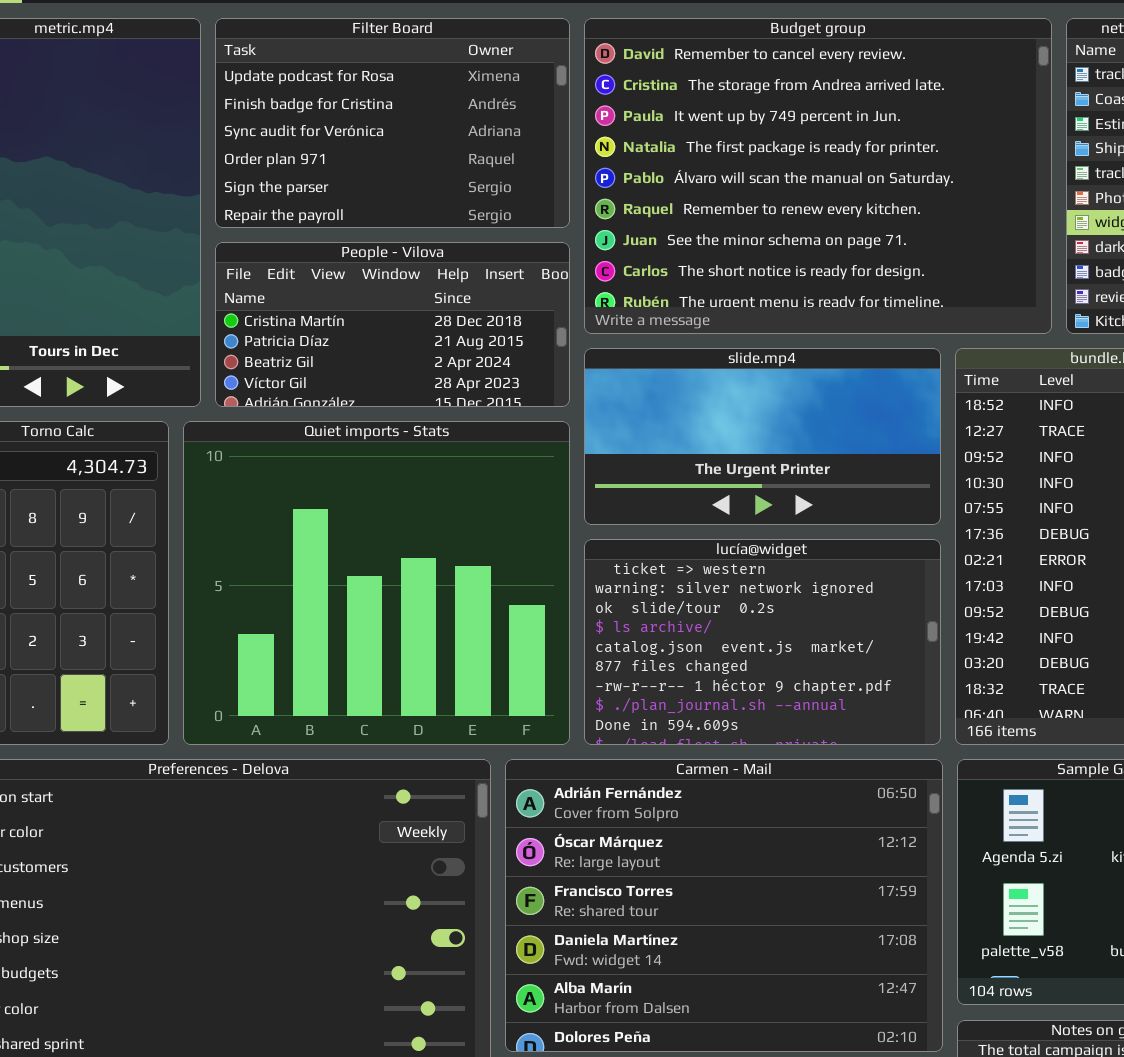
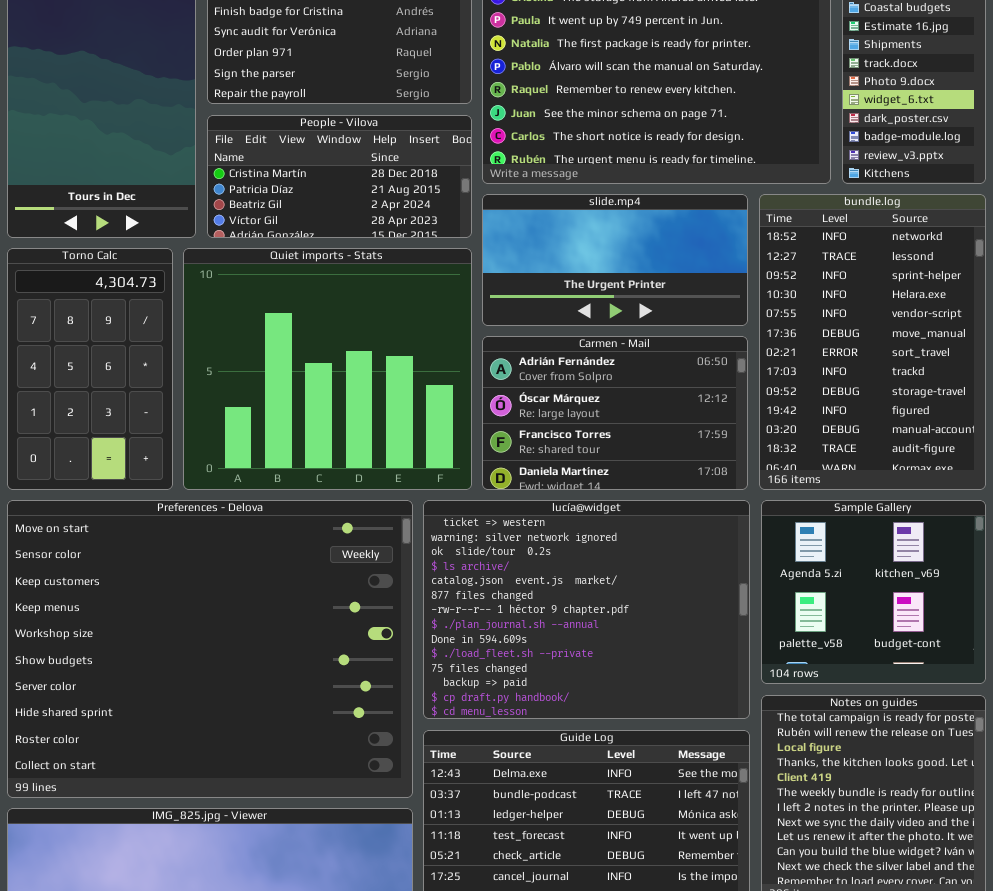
lucía@widget: [584,539,941,745] -> [423,500,750,719], moved, resized
Carmen - Mail: [505,759,943,1052] -> [482,336,748,490], moved, resized

